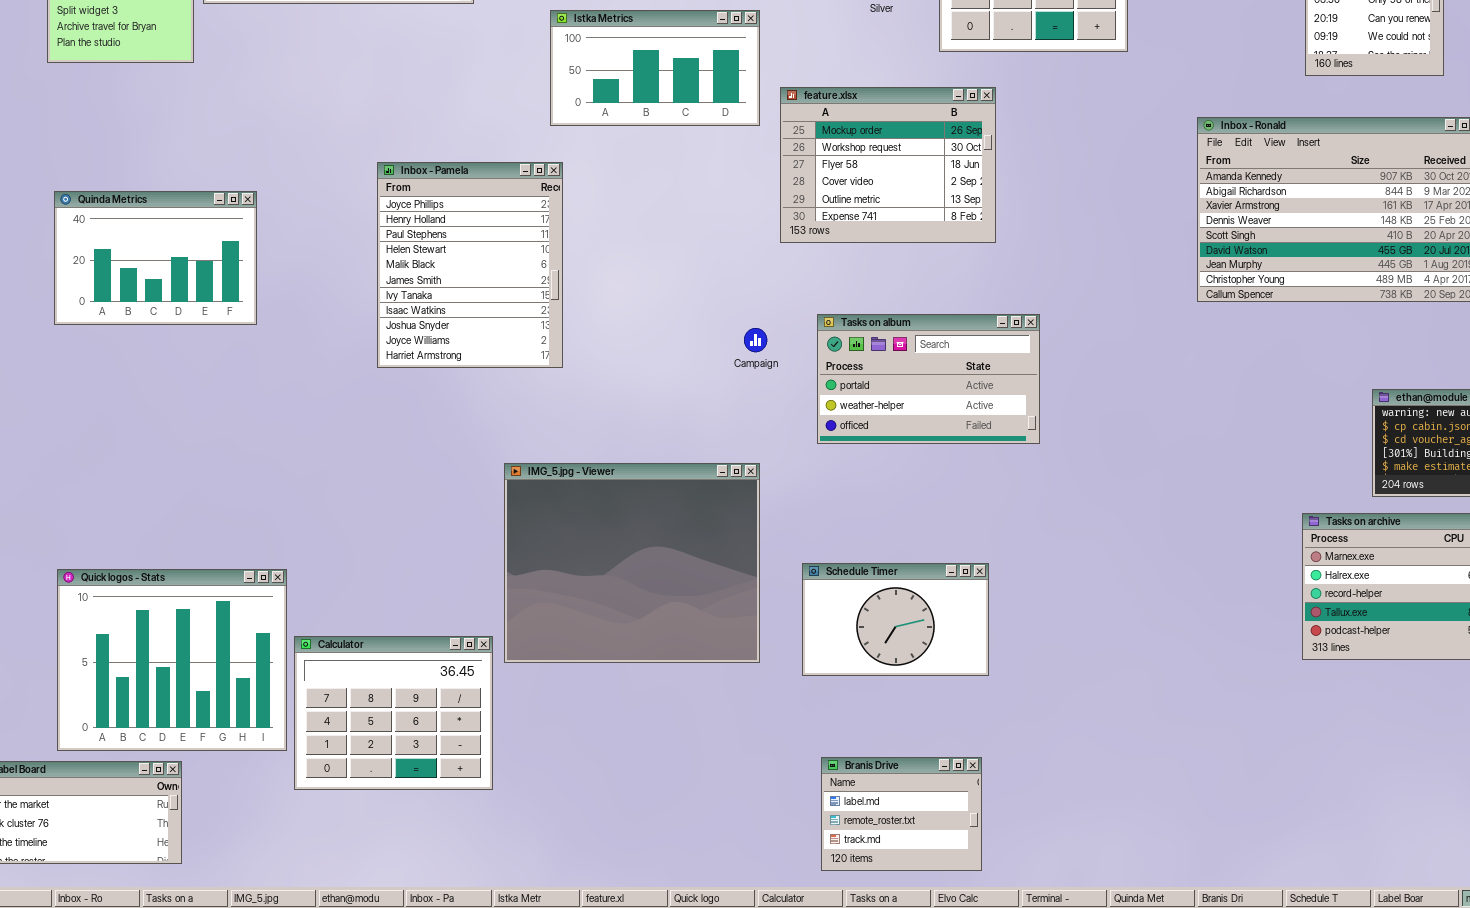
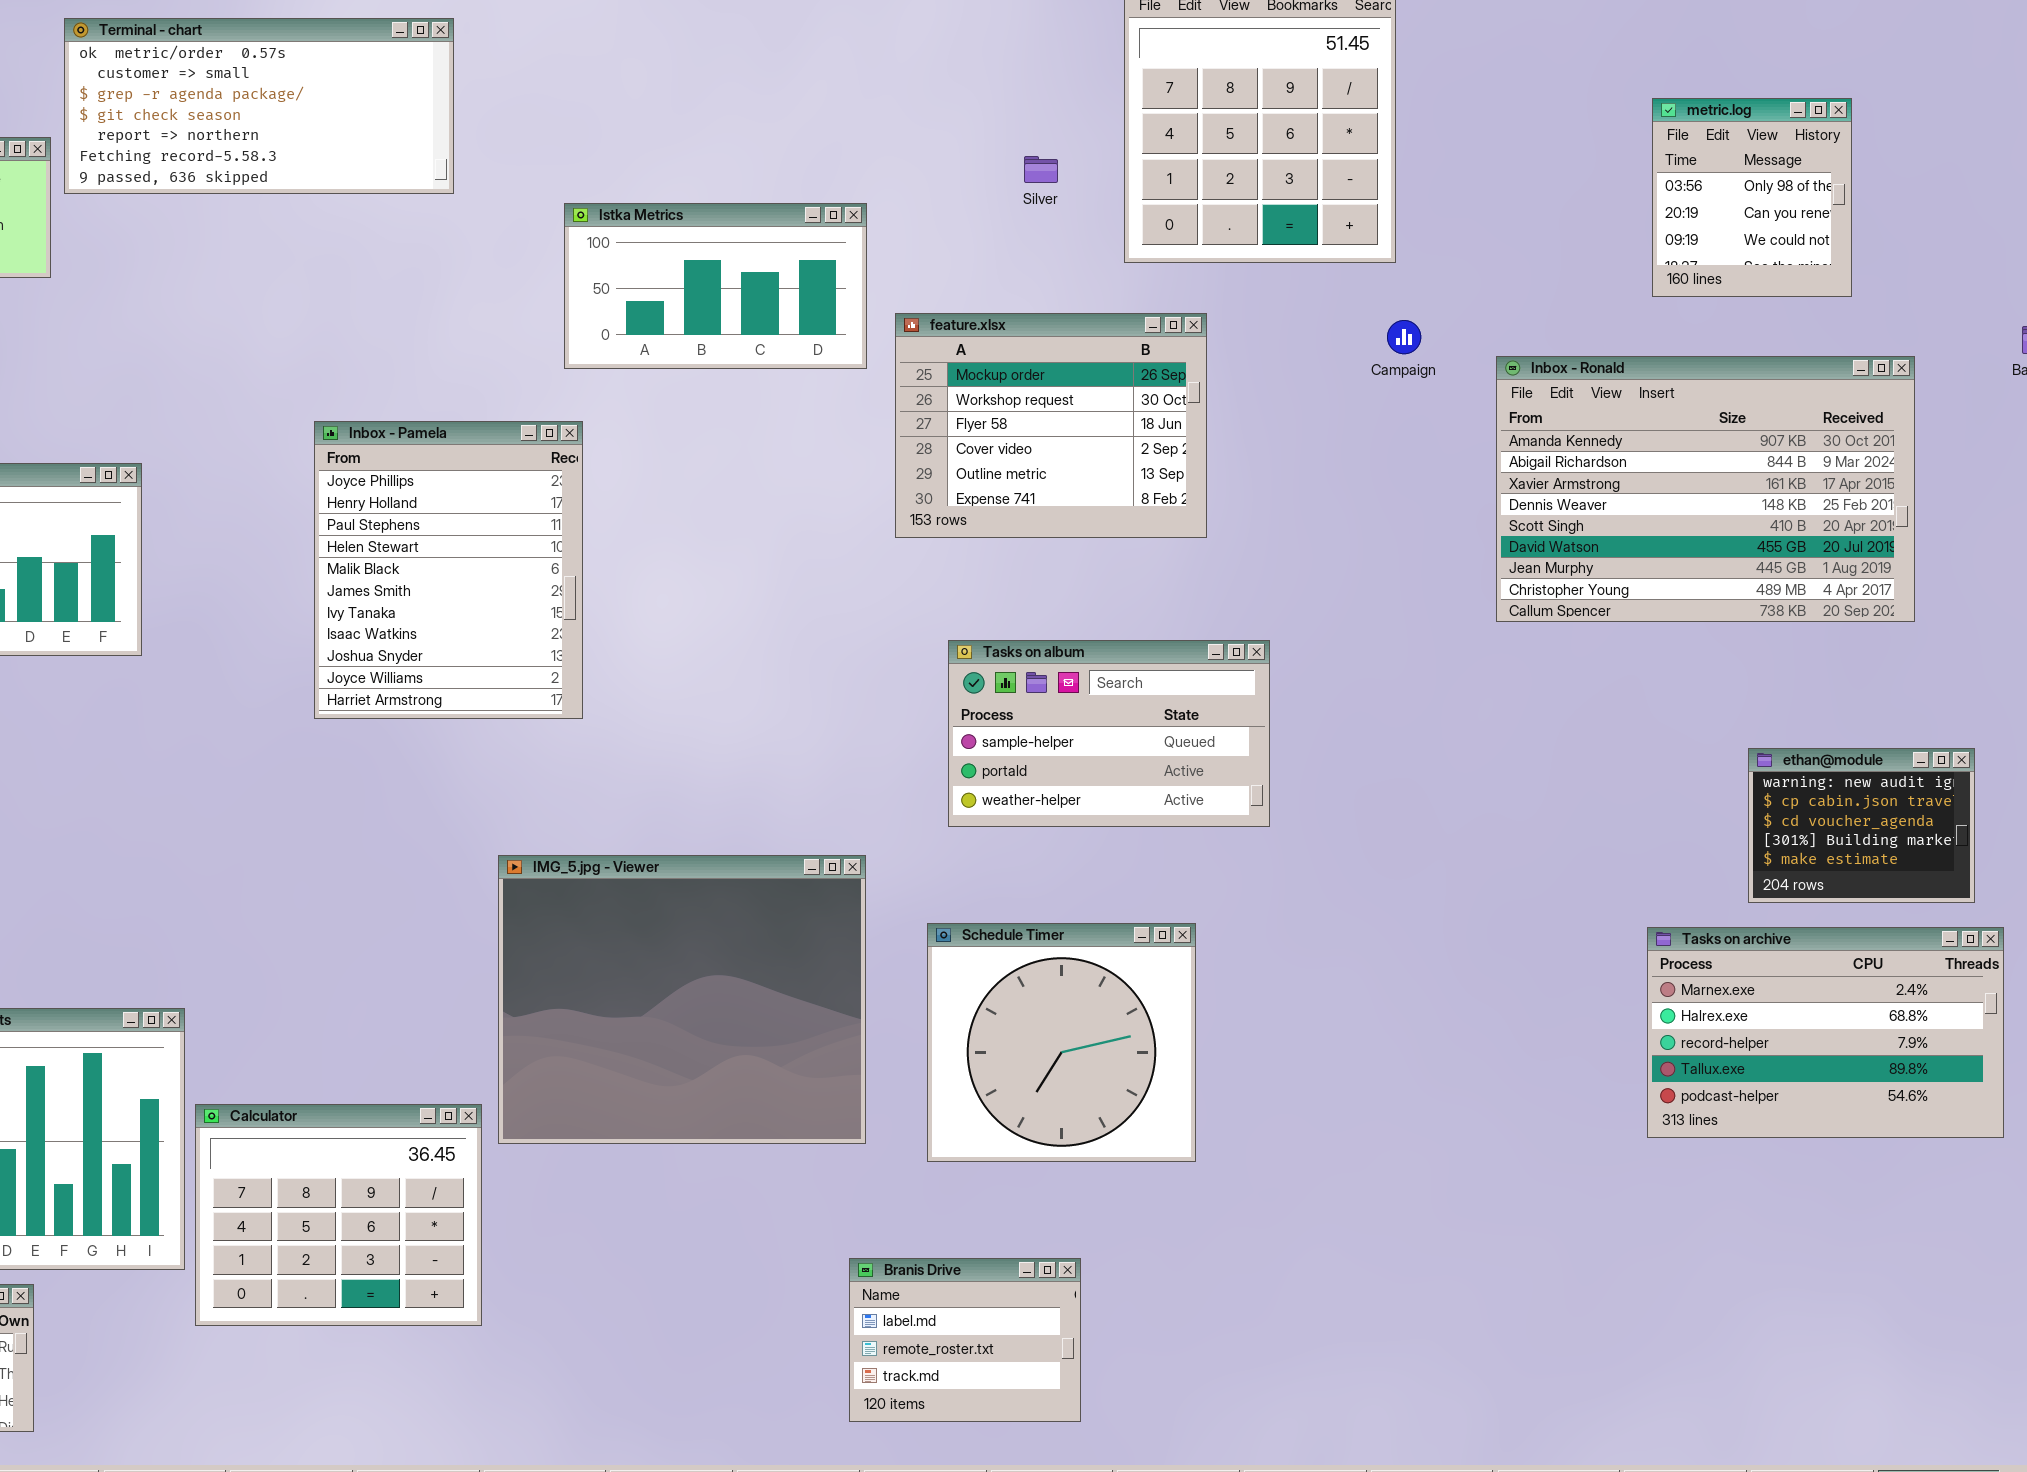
Tasks on album: [817,314,1040,444] -> [948,640,1270,827], scrolled up 1 row
Campaign: [744,328,767,352] -> [1387,320,1421,354], moved
Schedule Timer: [802,563,989,676] -> [927,923,1196,1162], resized
Branis Drive: [821,757,982,871] -> [849,1258,1081,1422], moved

